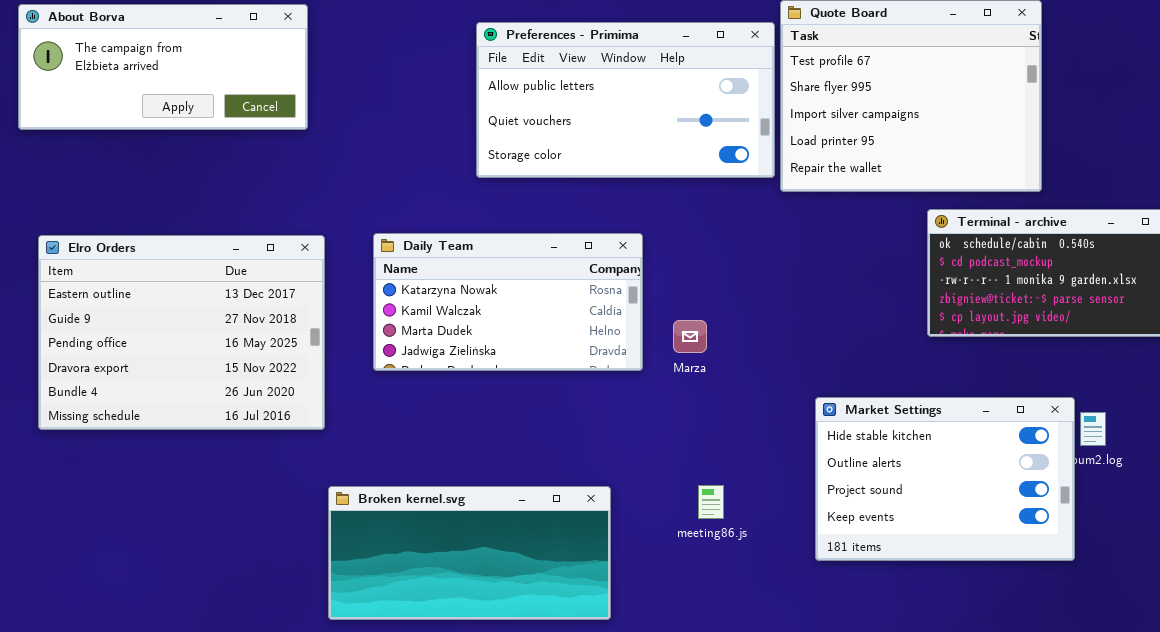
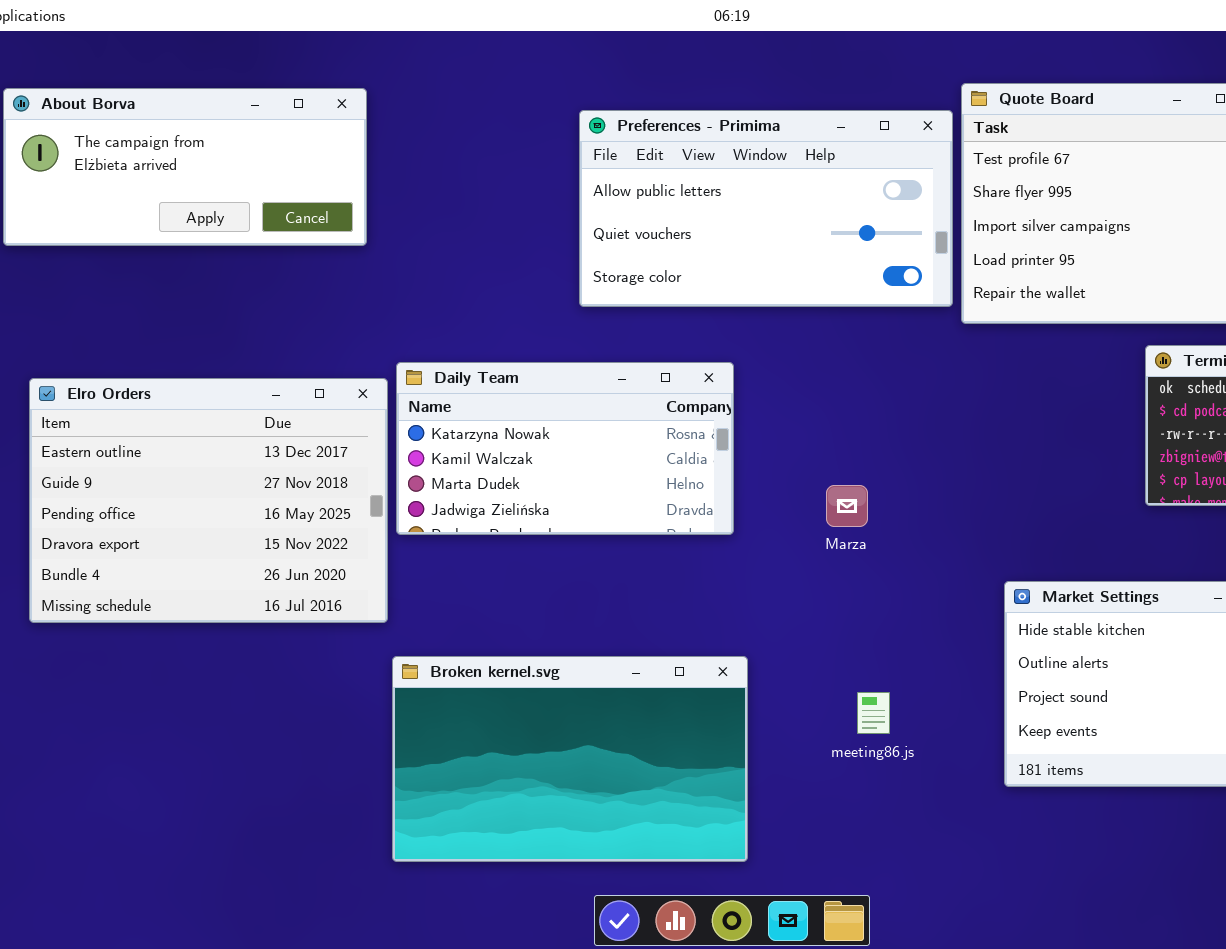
Daily Team: [373,233,643,371] -> [396,362,734,535], moved
Broken kernel.svg: [328,486,611,620] -> [392,656,748,862], resized

